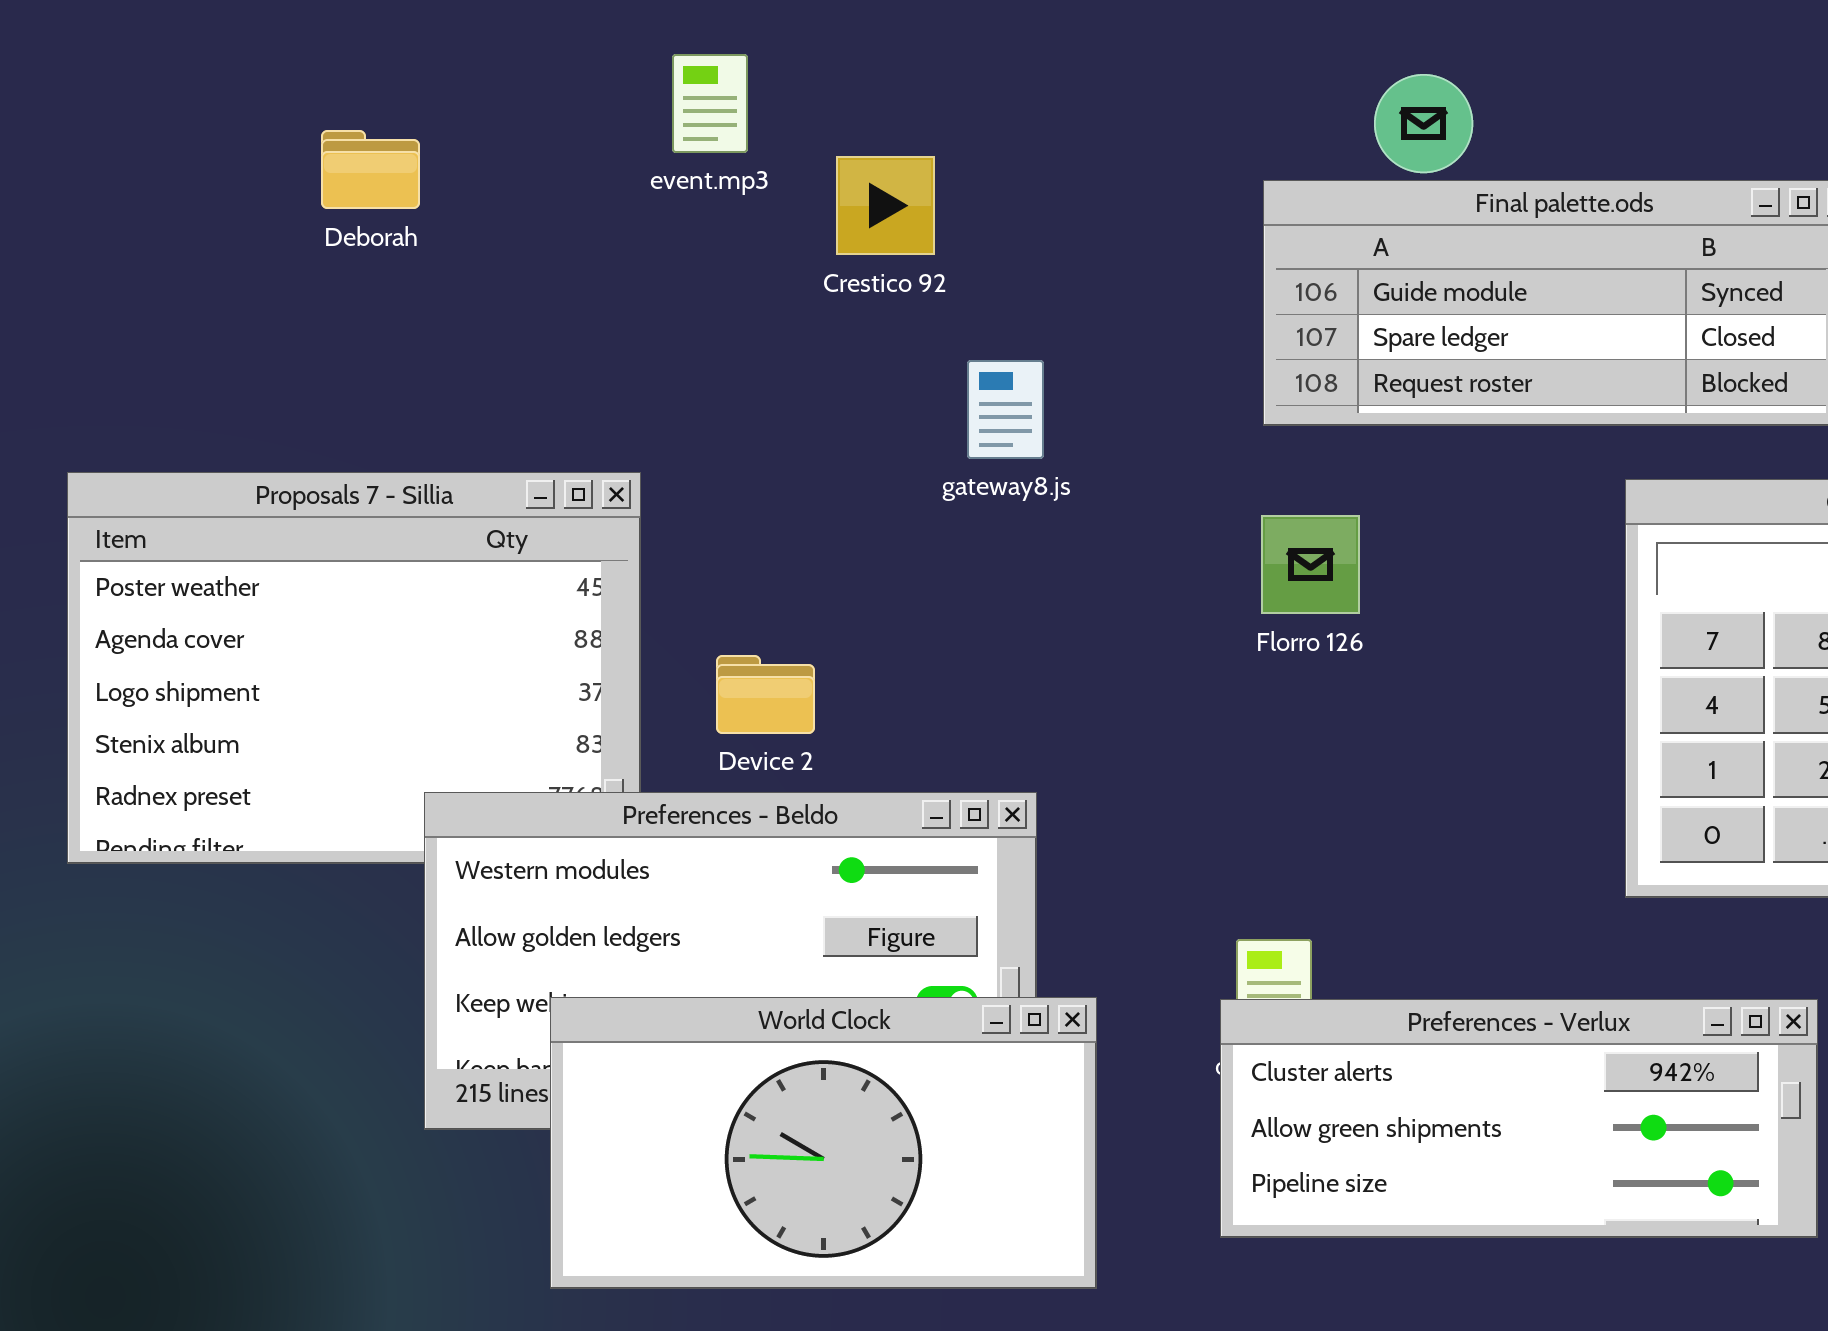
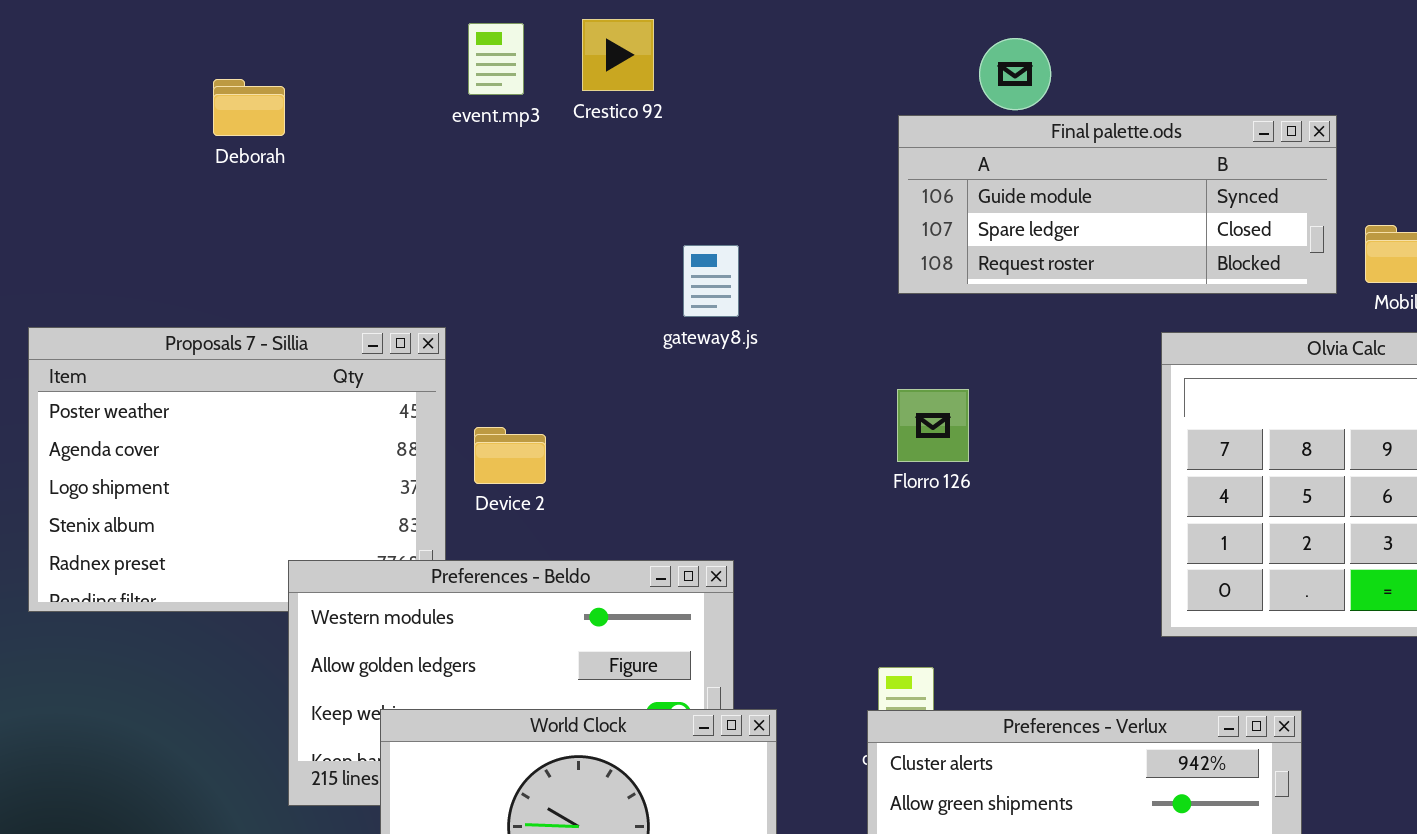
Crestico 92: [836,156,935,255] -> [582,19,654,91], moved
Florro 126: [1261,515,1360,614] -> [897,389,969,462], moved
Device 2: [716,655,815,734] -> [474,427,546,484], moved

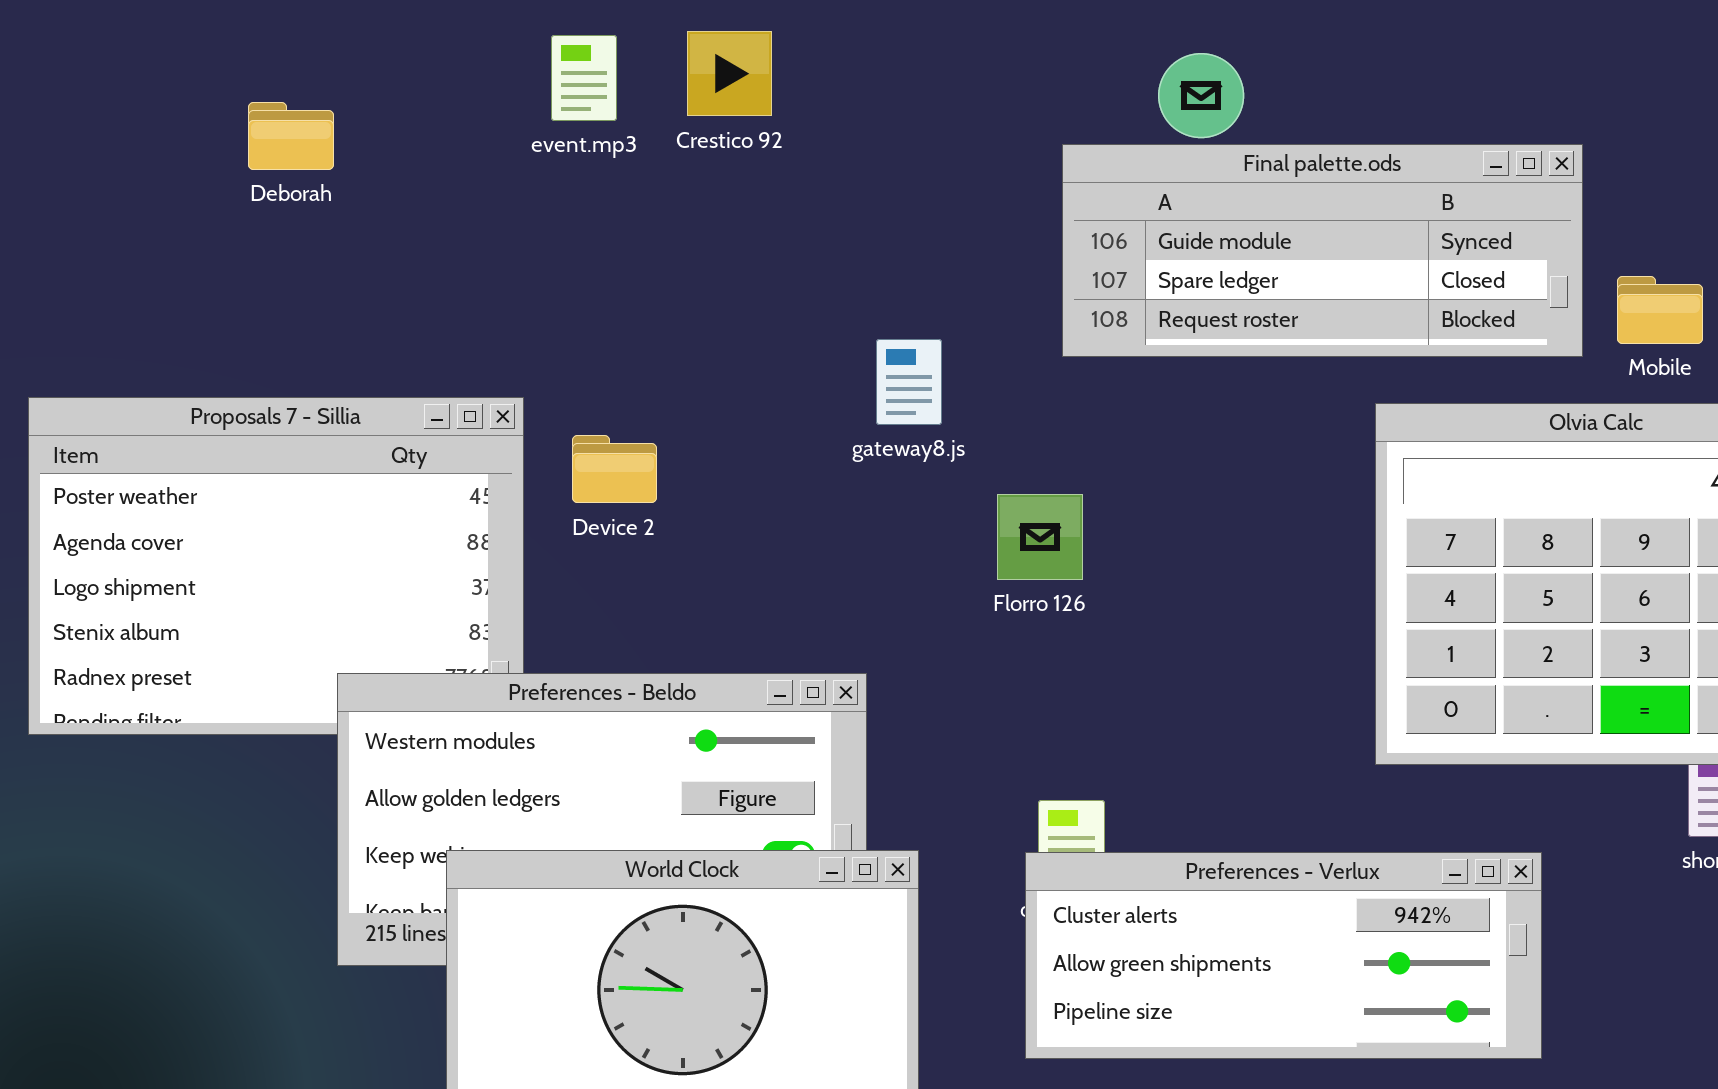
gateway8.js: [683,245,739,317] -> [876,339,942,425], moved
Florro 126: [897,389,969,462] -> [997,494,1083,580], moved
Device 2: [474,427,546,484] -> [572,435,657,503], moved

